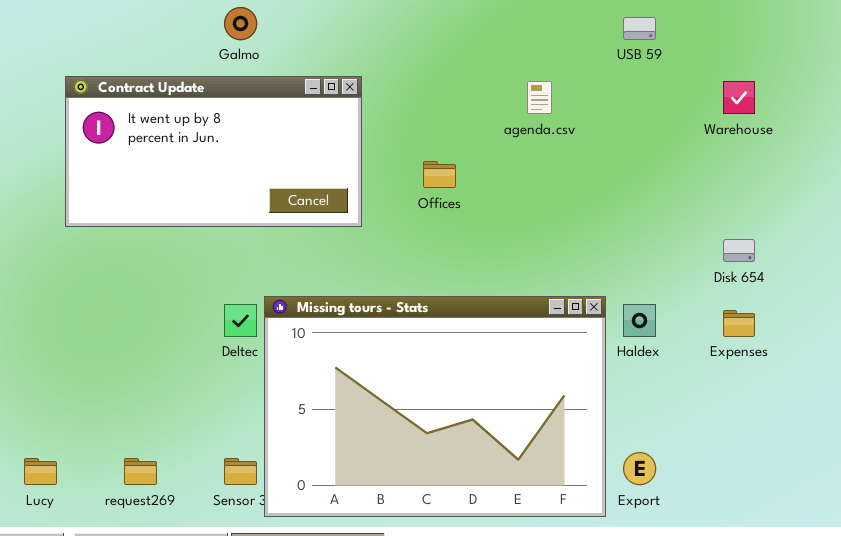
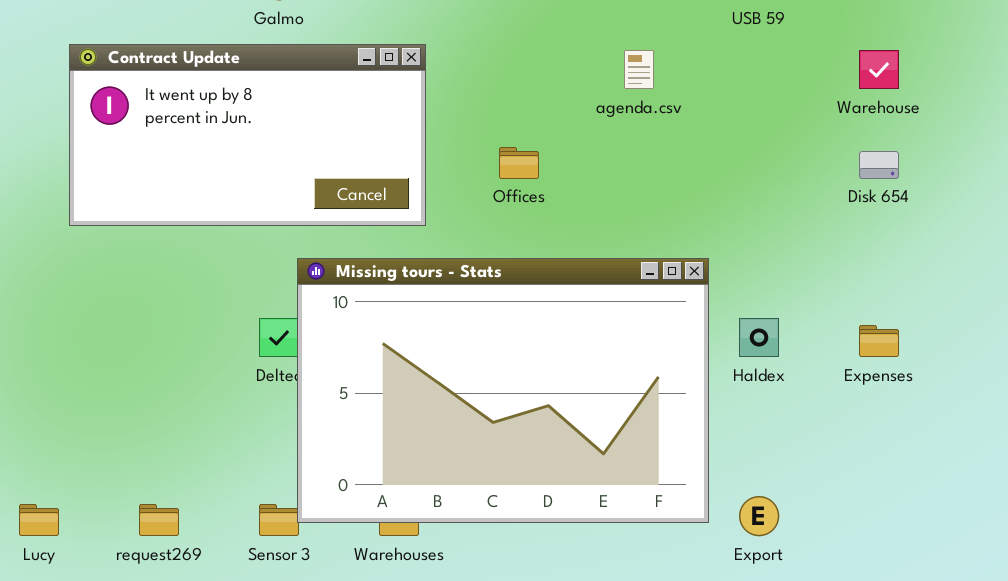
Disk 654: [723,239,755,262] -> [859,151,899,179], moved
Missing tours - Stats: [264,296,606,517] -> [297,258,709,523], moved

